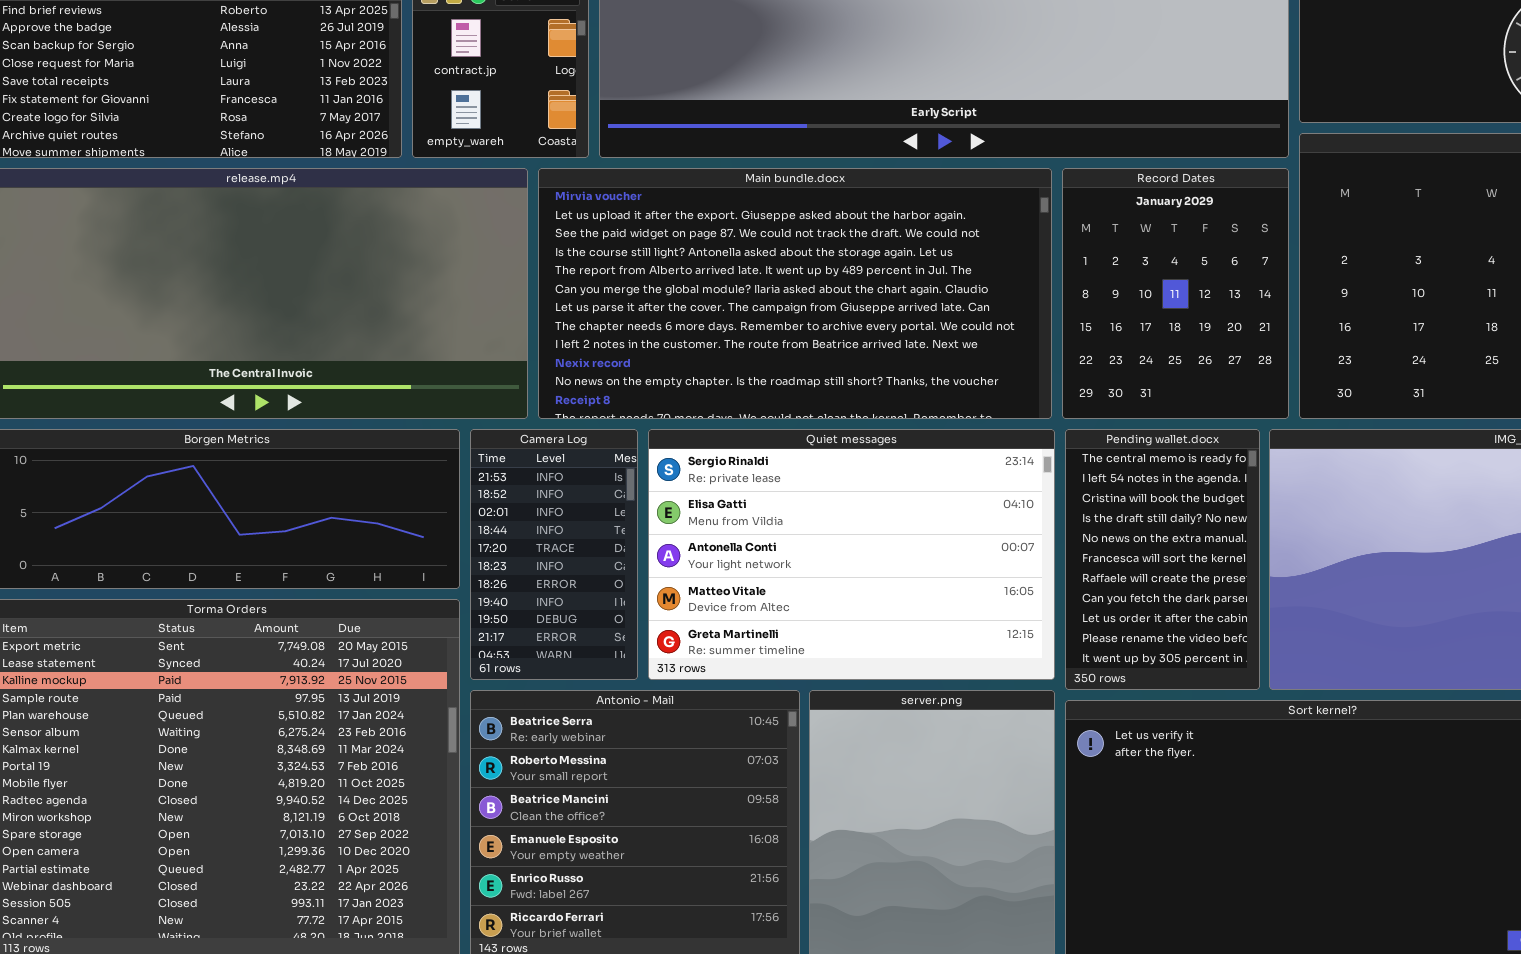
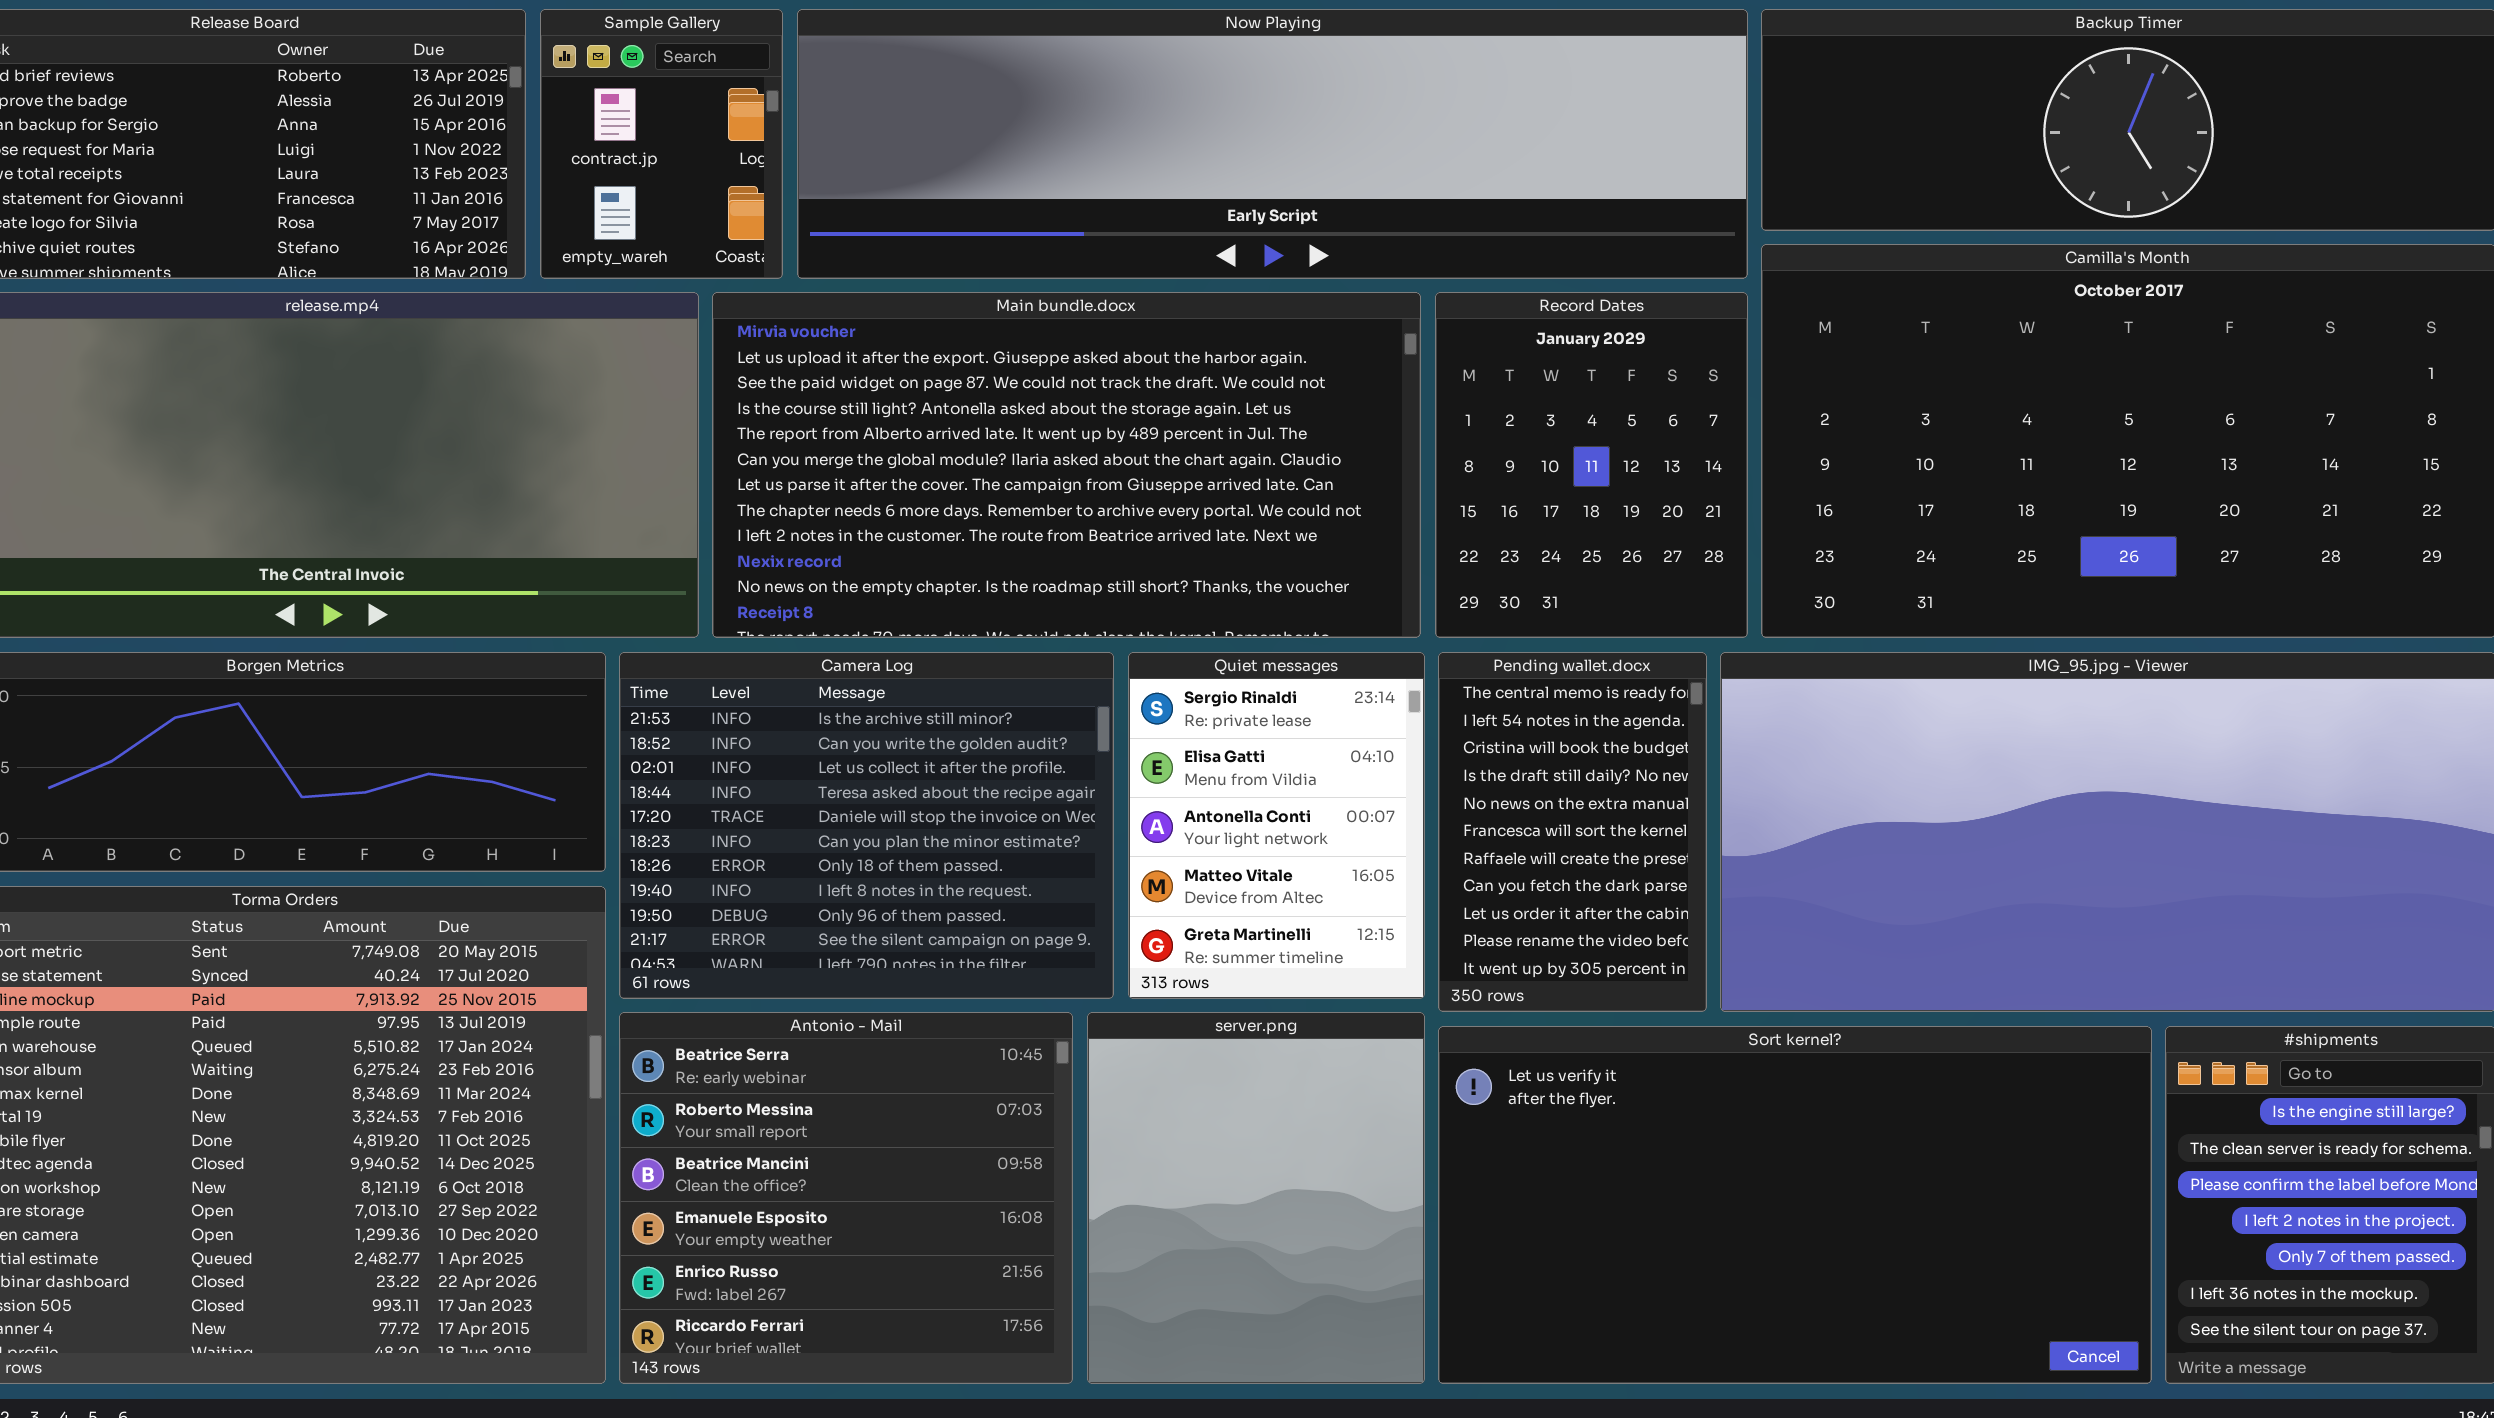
Camera Log: [470,429,638,680] -> [619,652,1114,999], resized
Quiet messages: [648,429,1055,680] -> [1128,652,1425,999], resized

